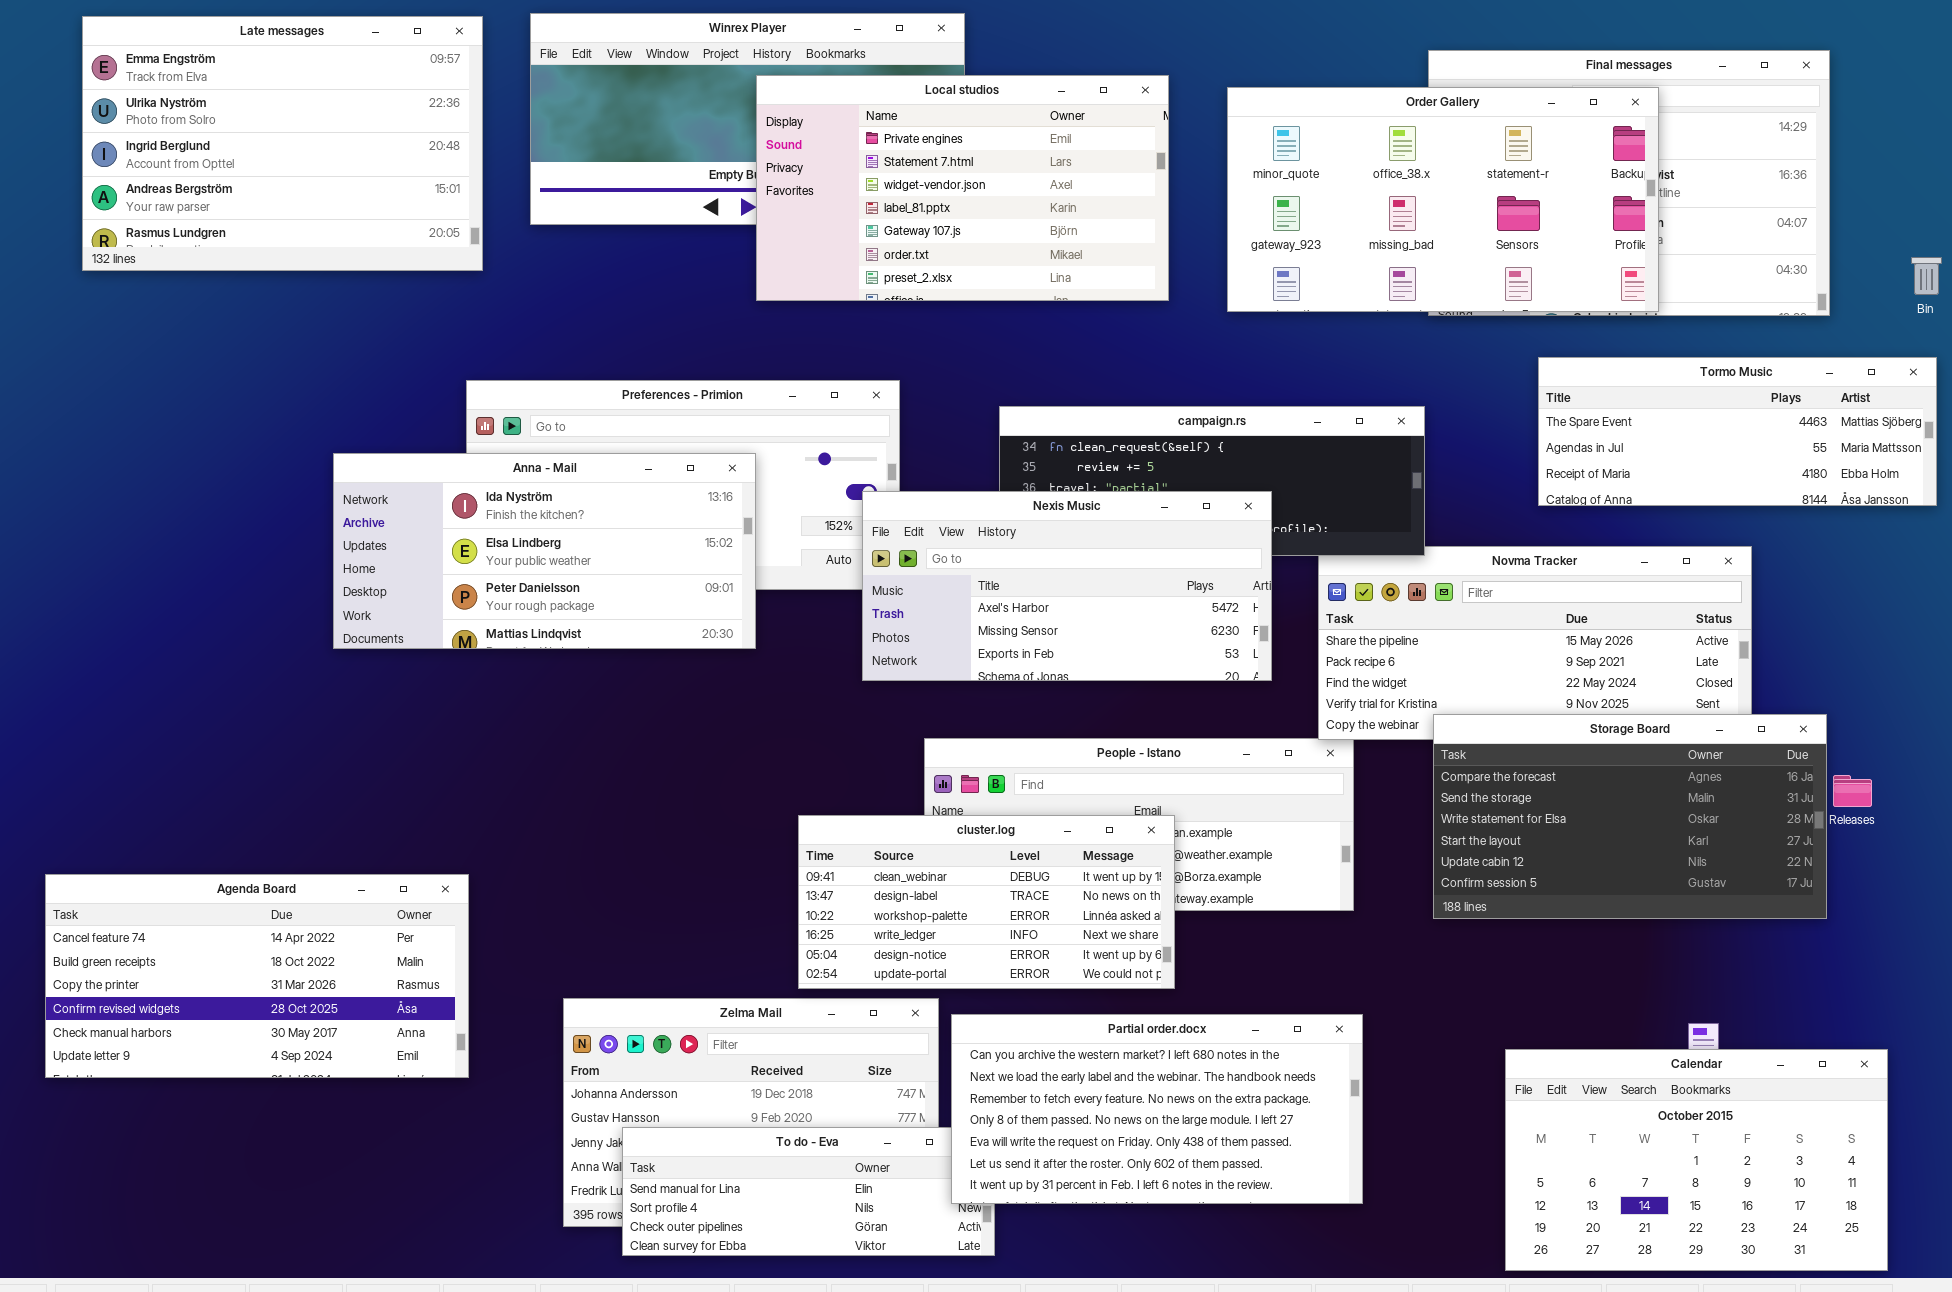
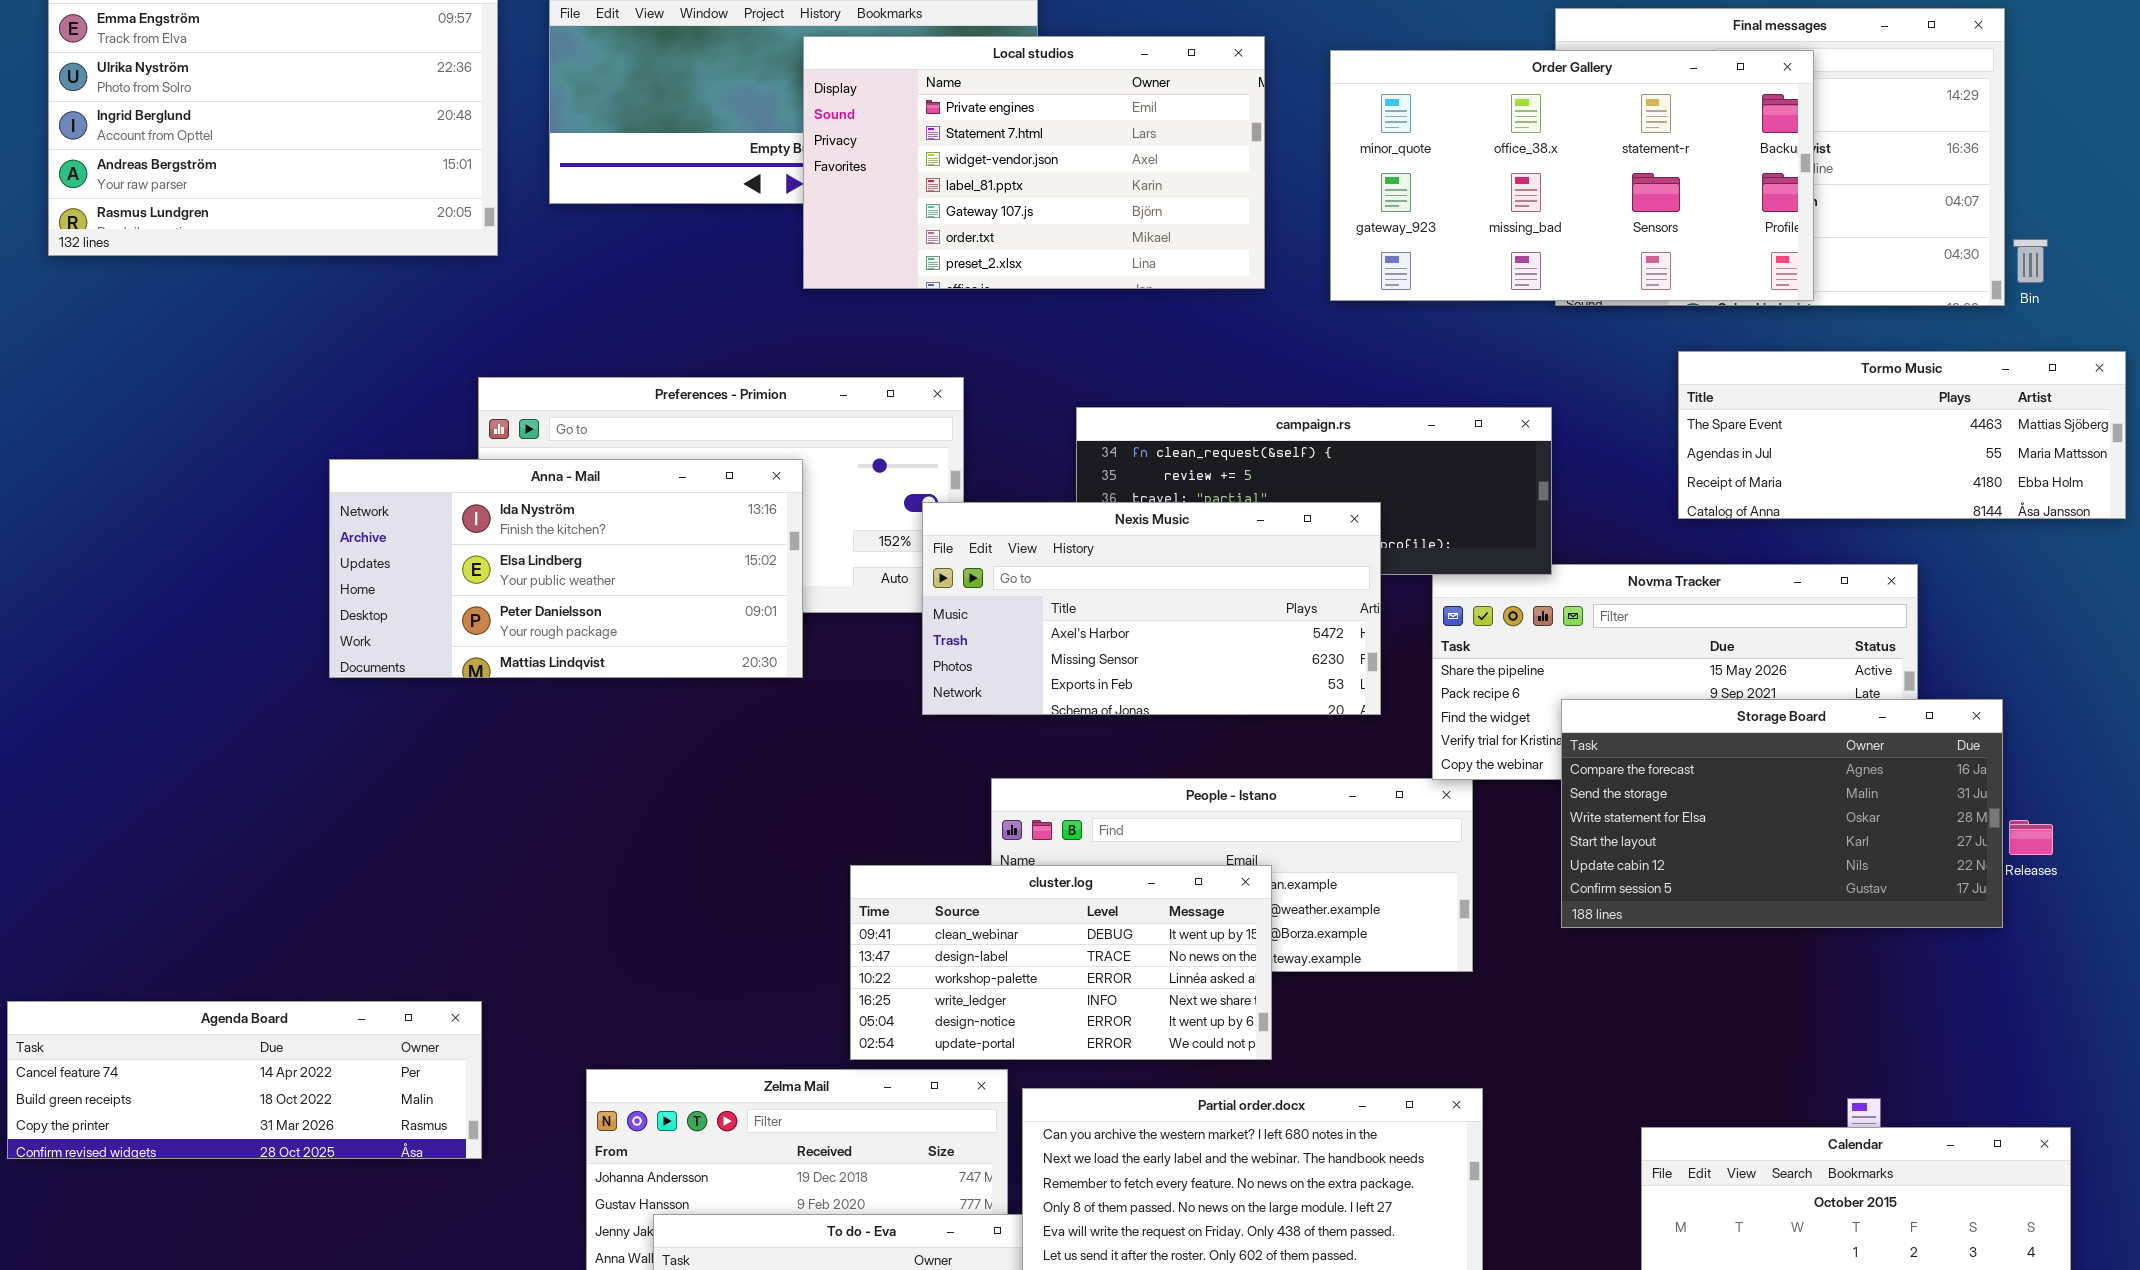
Bin: [1911,257,1942,295] -> [2013,239,2048,283], moved
Storage Board: [1433,714,1827,919] -> [1561,699,2003,928], moved
Agenda Board: [45,874,469,1078] -> [7,1001,482,1159], resized

